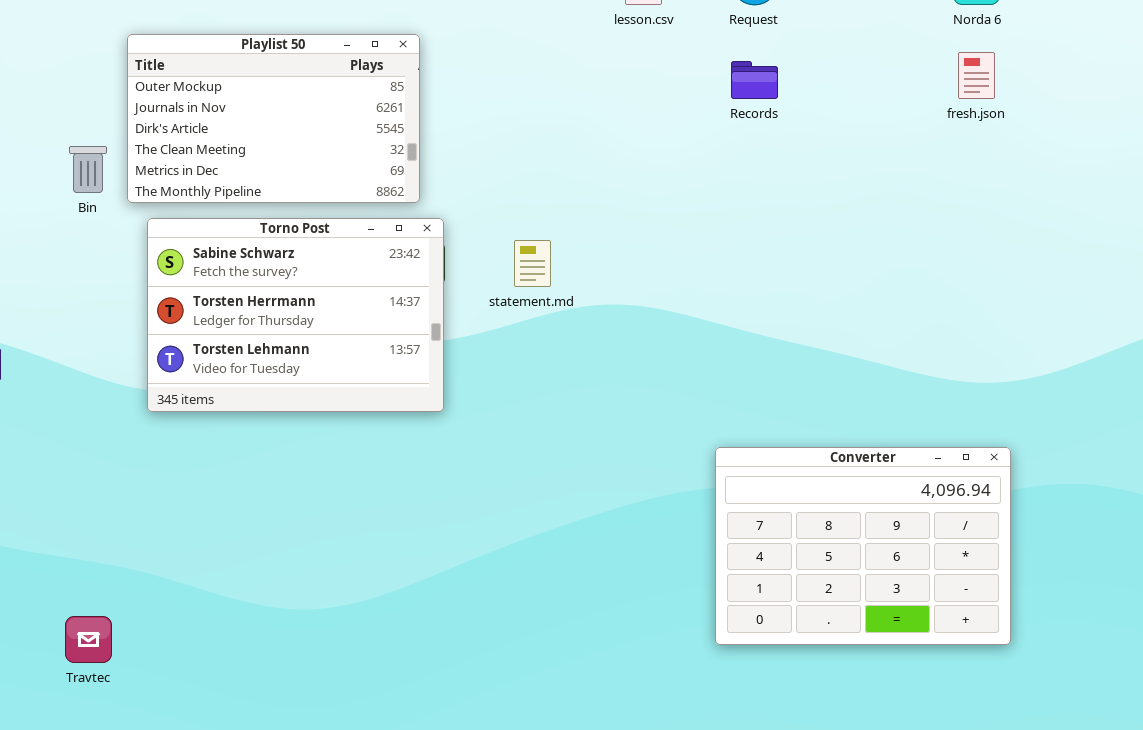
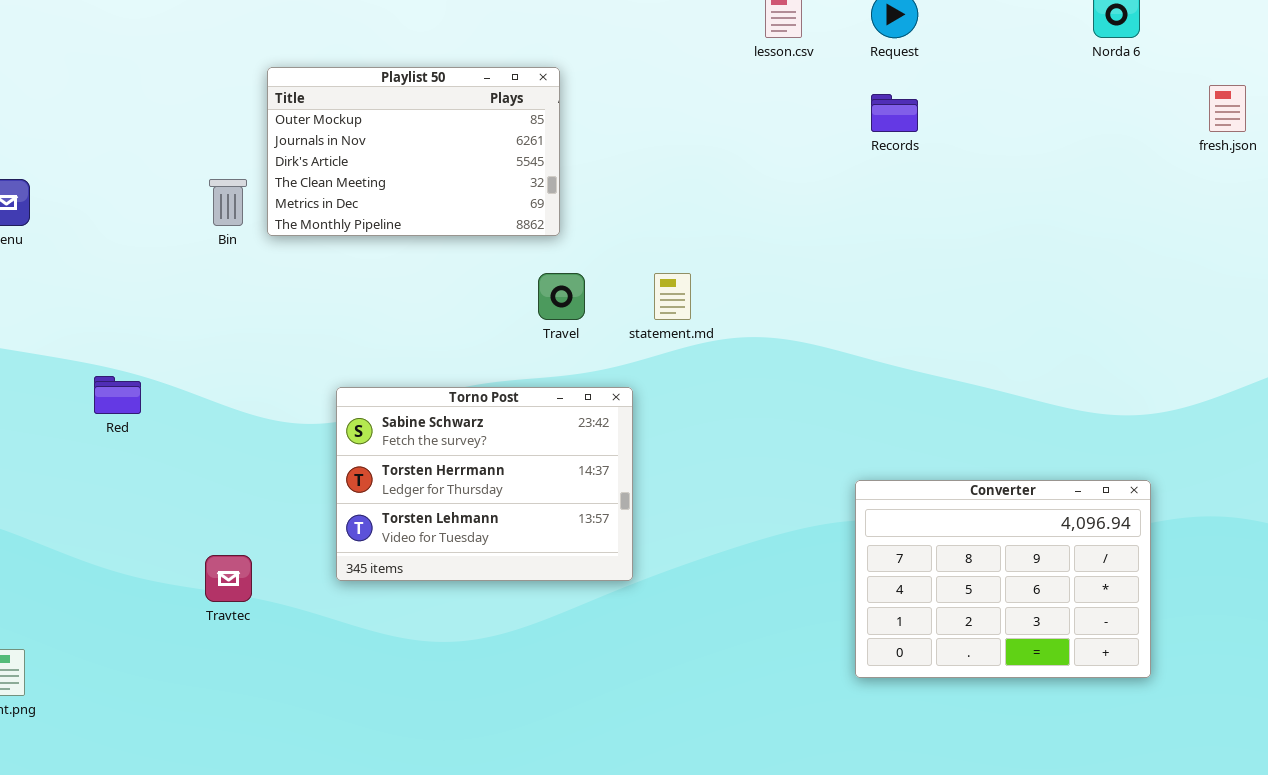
fresh.json: [958,52,995,99] -> [1209,85,1246,132], moved
Torno Post: [147,218,444,412] -> [336,387,633,581], moved
Travtec: [65,616,112,663] -> [205,555,252,602], moved

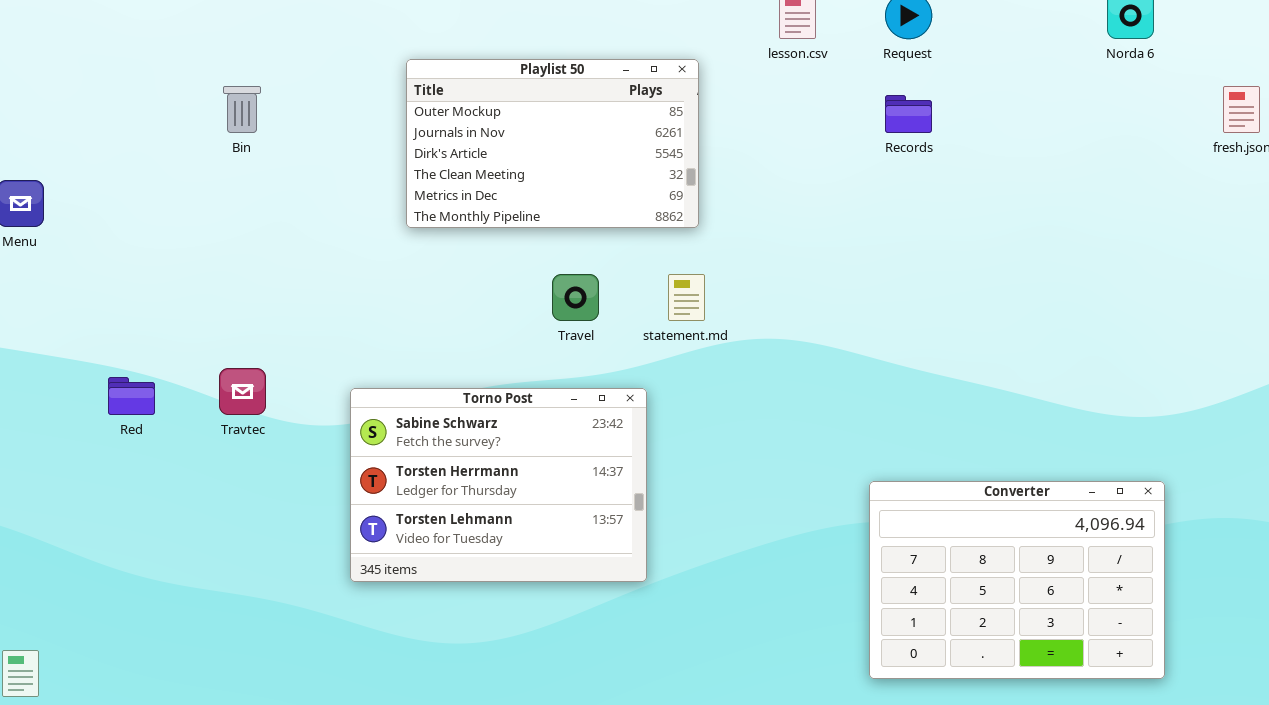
Playlist 50: [267,67,560,236] -> [406,59,699,228], moved
Bin: [209,179,247,226] -> [223,86,261,133], moved
Travtec: [205,555,252,602] -> [219,368,266,415], moved

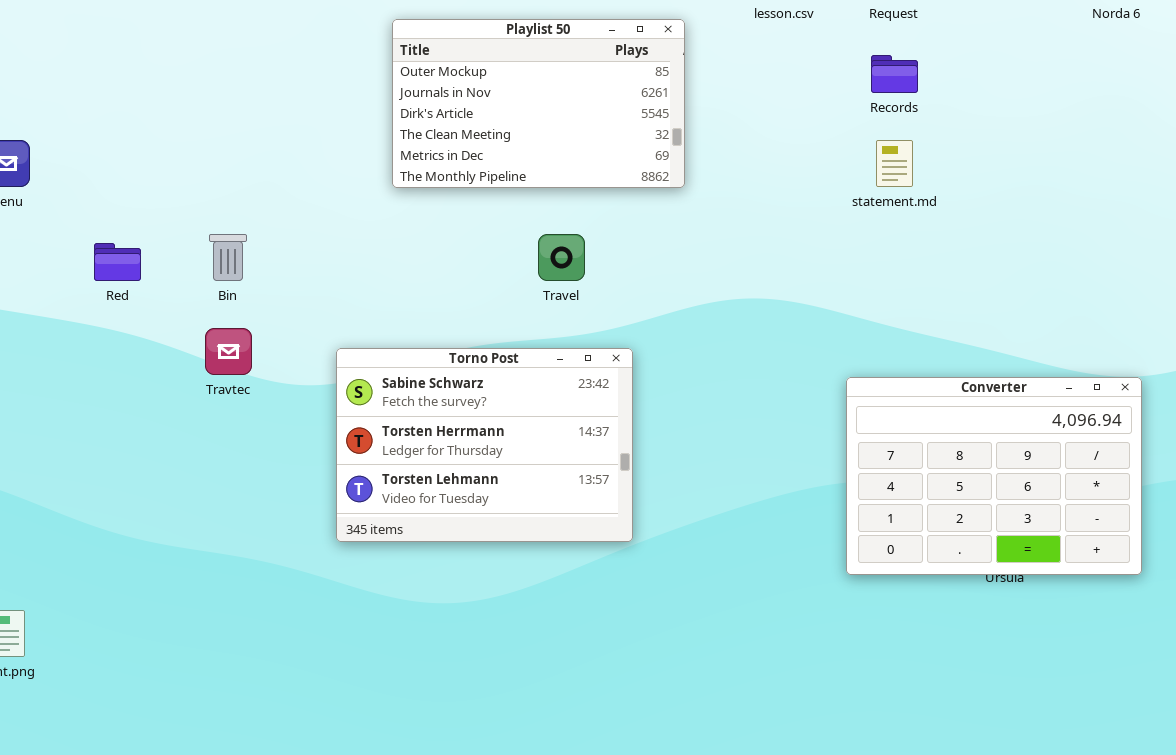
Bin: [223,86,261,133] -> [209,234,247,281], moved
statement.md: [668,274,705,321] -> [876,140,913,187], moved
Red: [108,377,155,415] -> [94,243,141,281], moved
Converter: [869,481,1165,679] -> [846,377,1142,575], moved

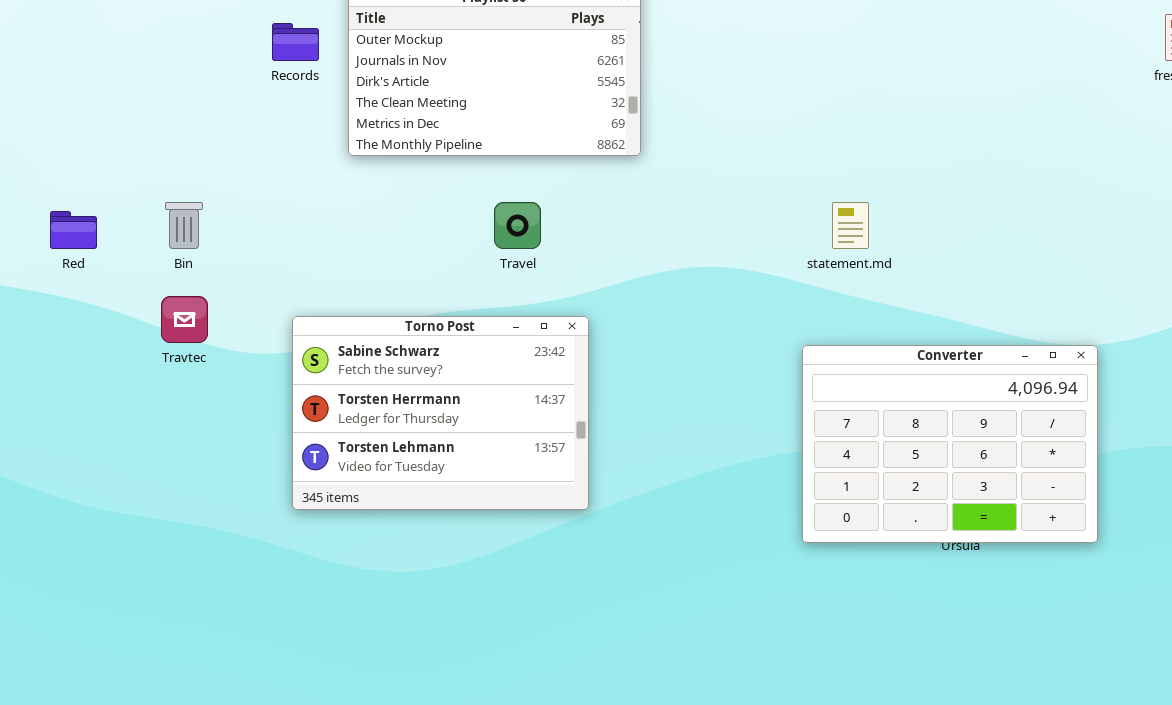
Records: [871,55,918,93] -> [272,23,319,61], moved
statement.md: [876,140,913,187] -> [832,202,869,249], moved

